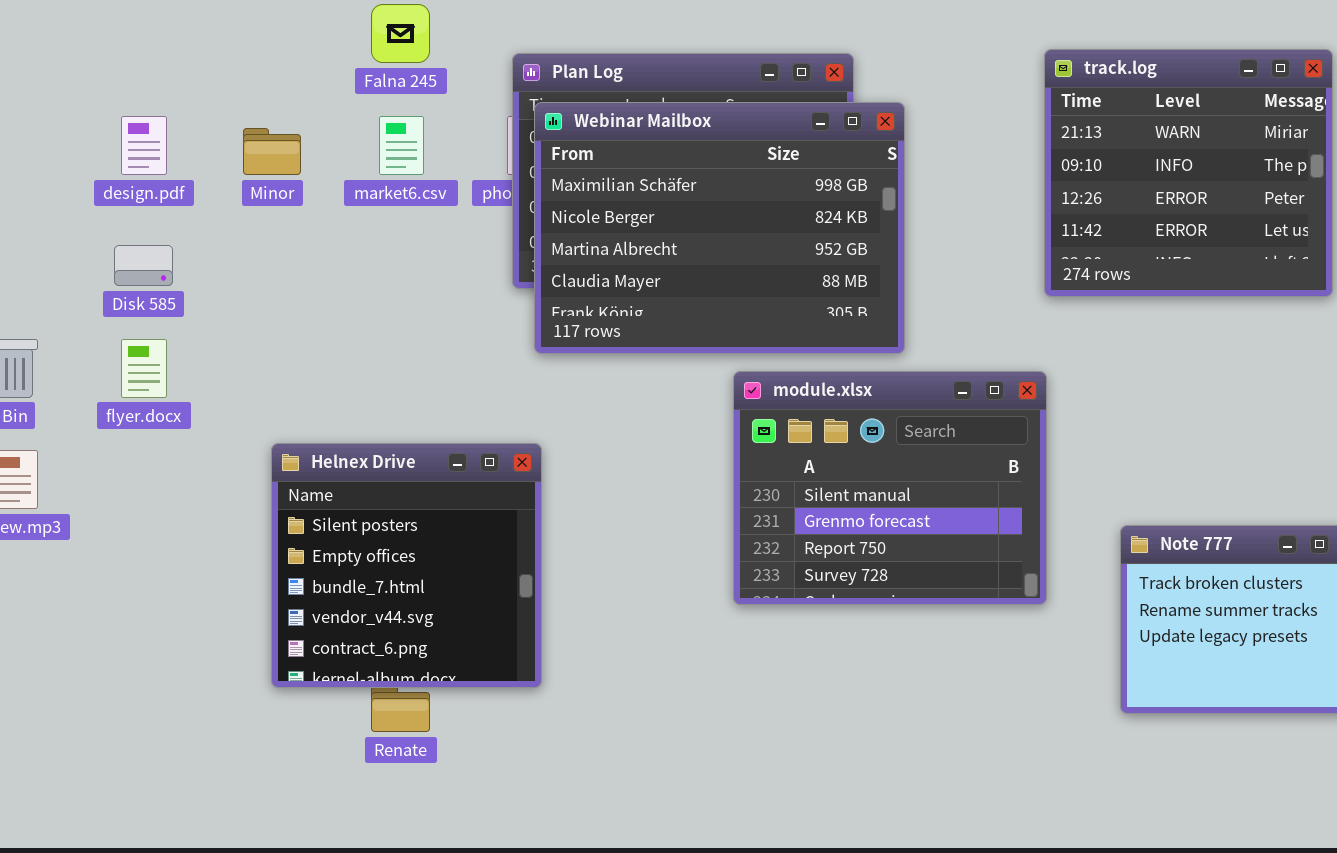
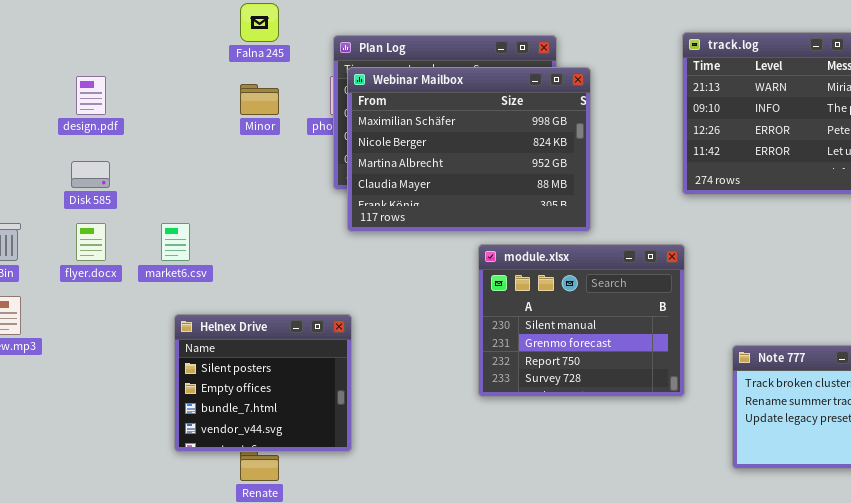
market6.csv: [379,116,424,175] -> [161,223,190,261], moved
Minor: [243,128,301,175] -> [240,84,279,115], moved
Helnex Drive: [271,443,542,688] -> [174,314,352,452], resized

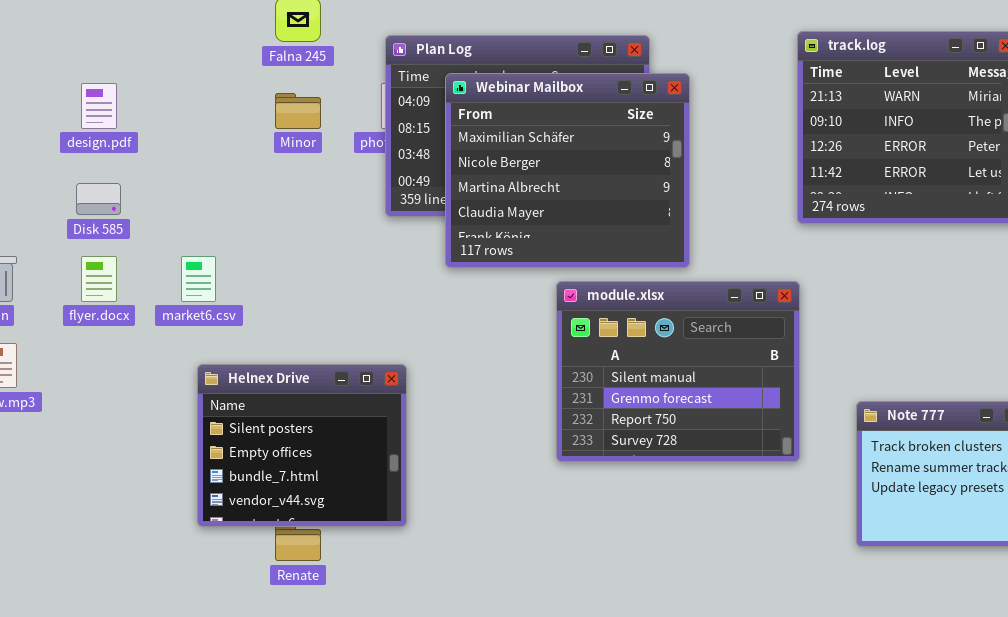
Webinar Mailbox: [347,67,591,232] -> [445,73,690,268], resized

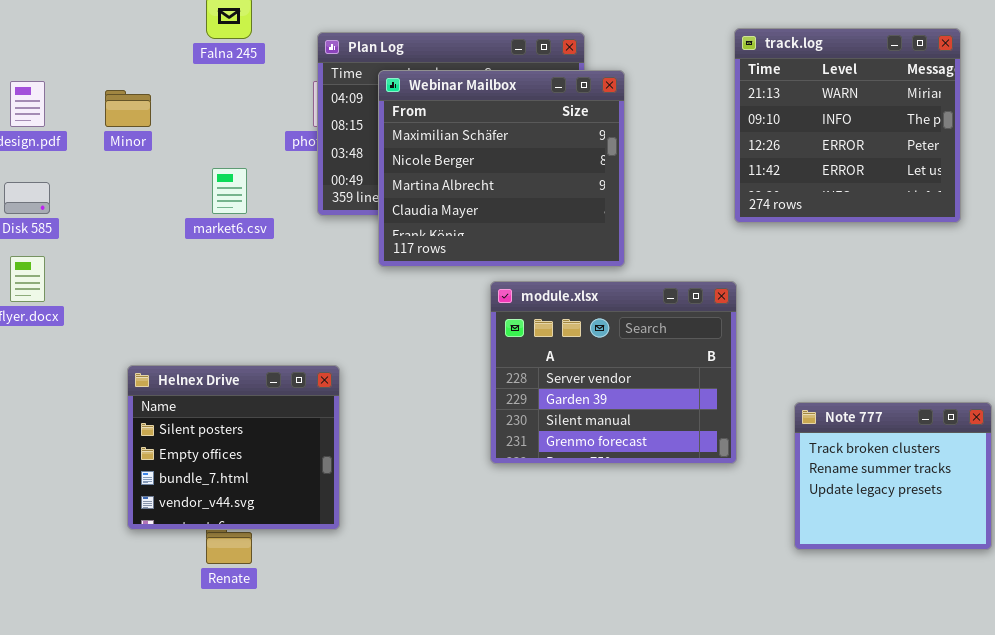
Minor: [275,93,321,129] -> [105,90,151,127], moved
market6.csv: [181,256,216,302] -> [212,168,247,214], moved
module.xlsx: [556,281,800,462] -> [490,281,737,464], scrolled up 2 rows

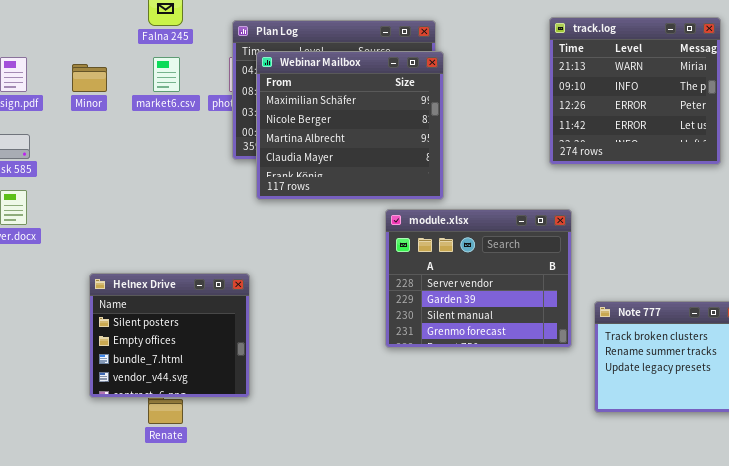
Webinar Mailbox: [378,70,625,267] -> [256,51,444,200], moved
market6.csv: [212,168,247,214] -> [153,57,180,92], moved
module.xlsx: [490,281,737,464] -> [385,209,572,348], moved

